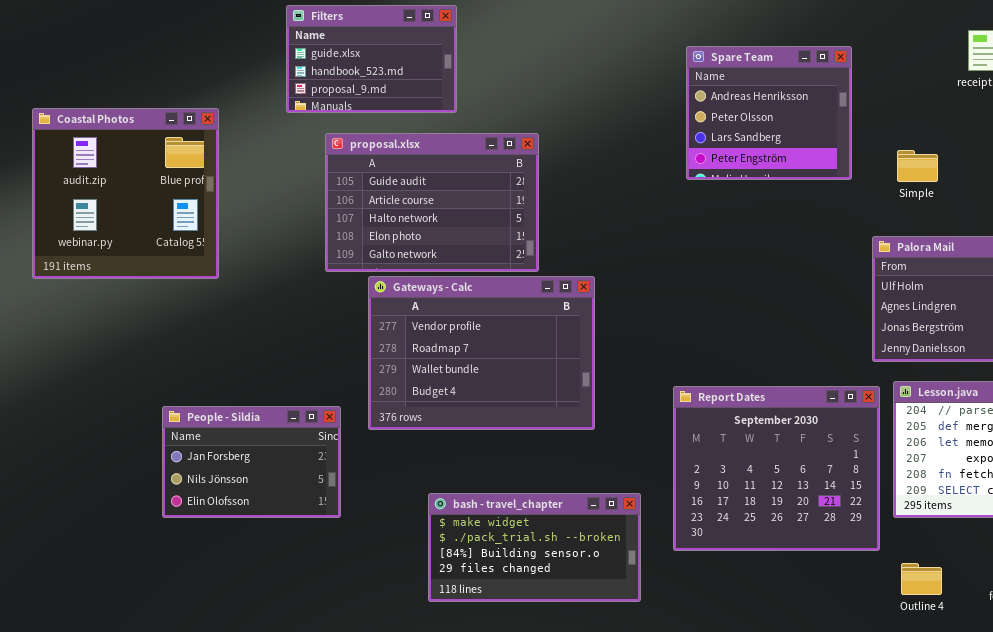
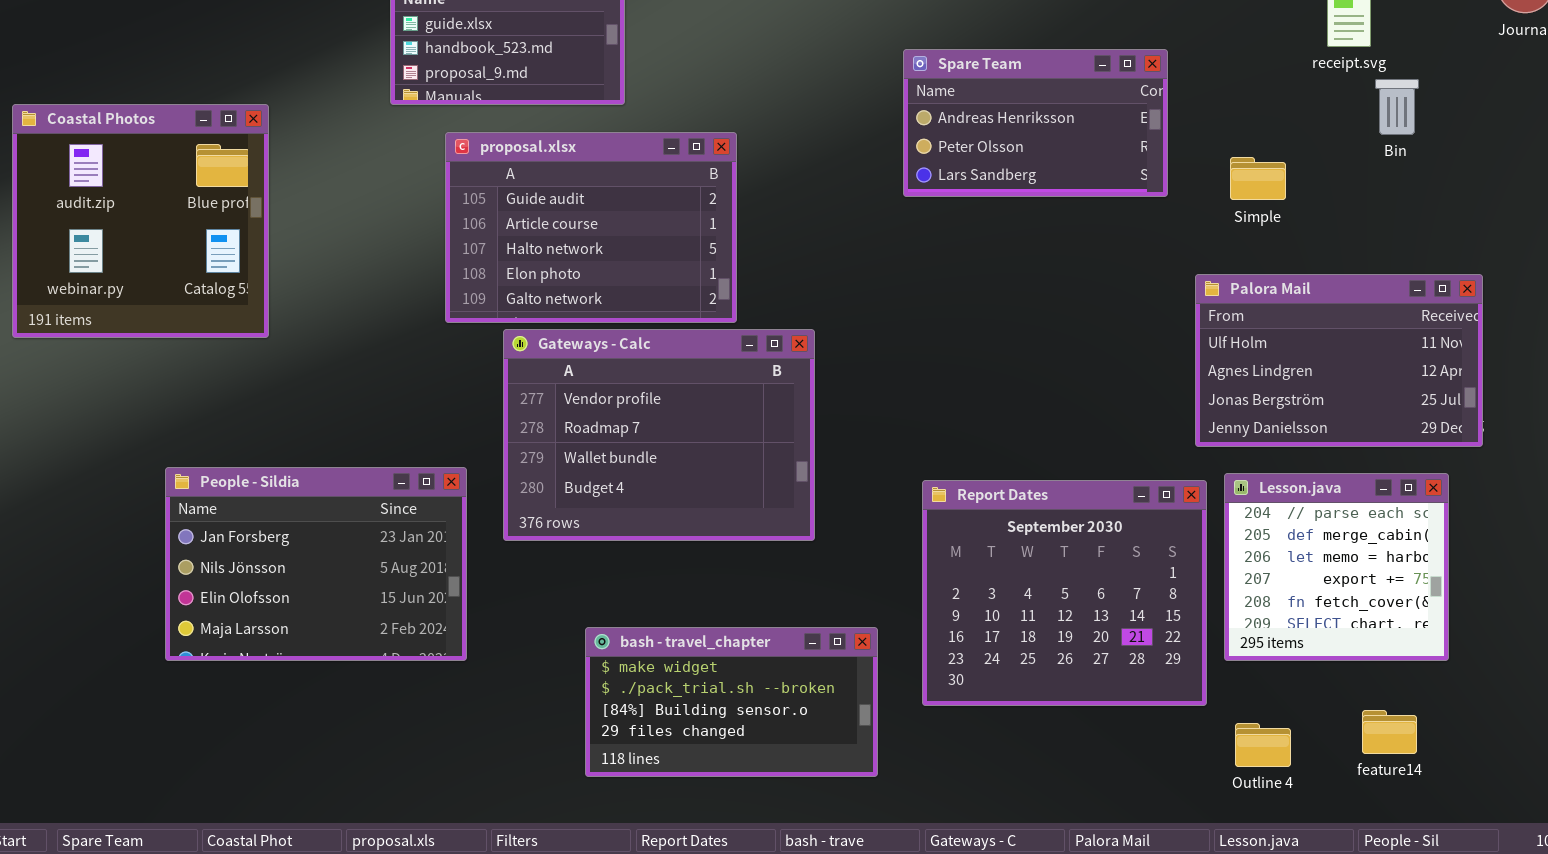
Spare Team: [686,46,852,180] -> [903,49,1168,197], resized
Coastal Photos: [32,108,219,279] -> [12,104,269,338], moved
People - Sildia: [162,406,341,518] -> [165,467,467,661], resized

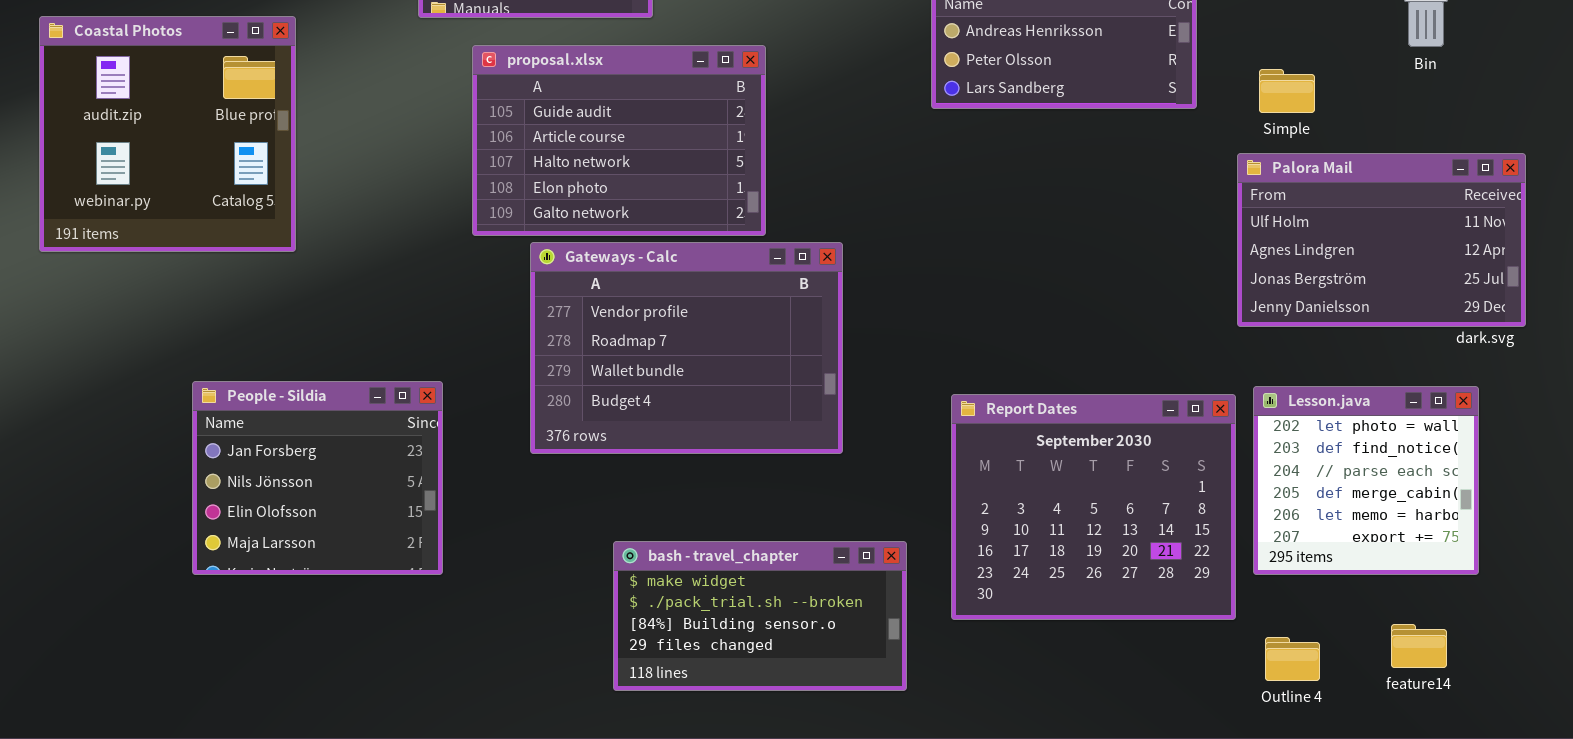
Palora Mail: [1195,274,1483,447] -> [1237,153,1526,327], moved
People - Sildia: [165,467,467,661] -> [192,381,443,575], resized
Lesson.java: [1224,473,1449,661] -> [1253,386,1479,575], scrolled up 2 rows

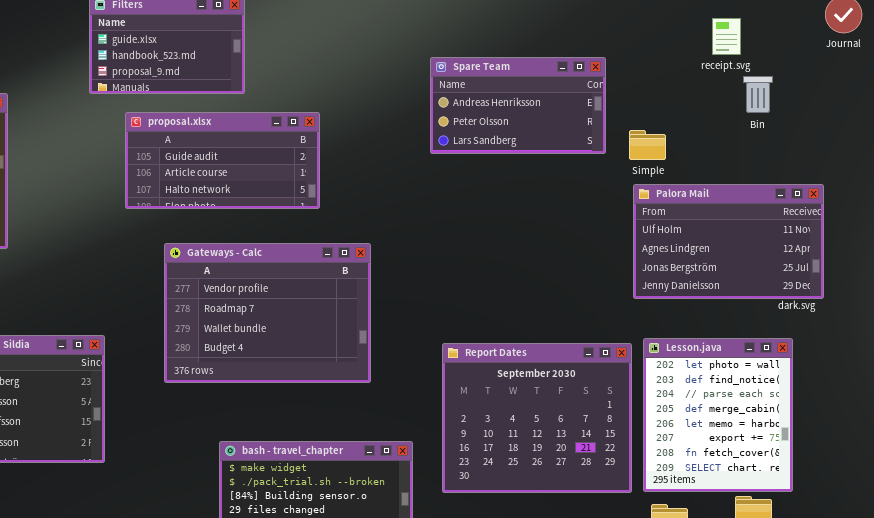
proposal.xlsx: [472,45,766,236] -> [125,112,320,209], resized
Simple: [1259,69,1315,113] -> [629,130,666,160], moved
Lesson.java: [1253,386,1479,575] -> [643,338,793,492], resized

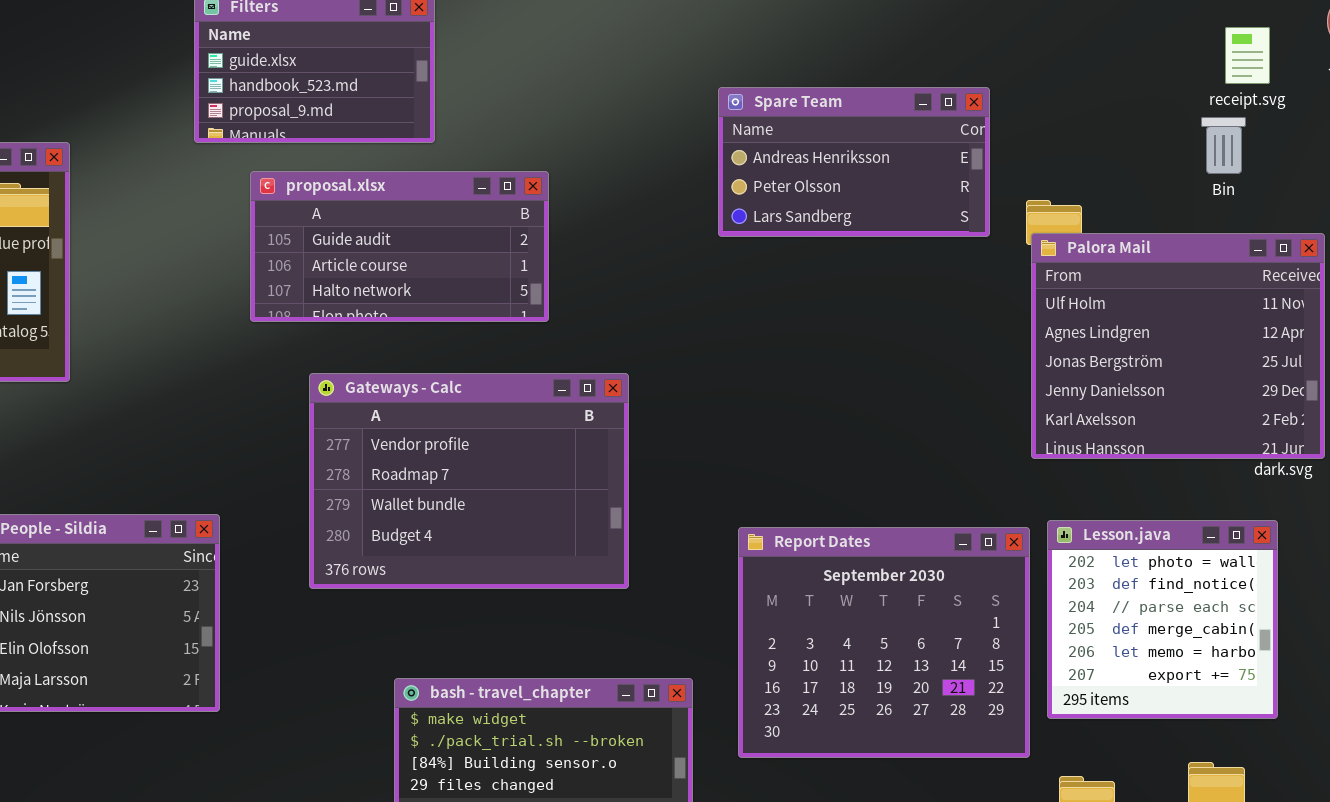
receipt.svg: [712,18,741,55] -> [1225,27,1270,84], moved
Palora Mail: [633,184,824,299] -> [1031,233,1325,459], resized
Lesson.java: [643,338,793,492] -> [1047,520,1278,719], resized

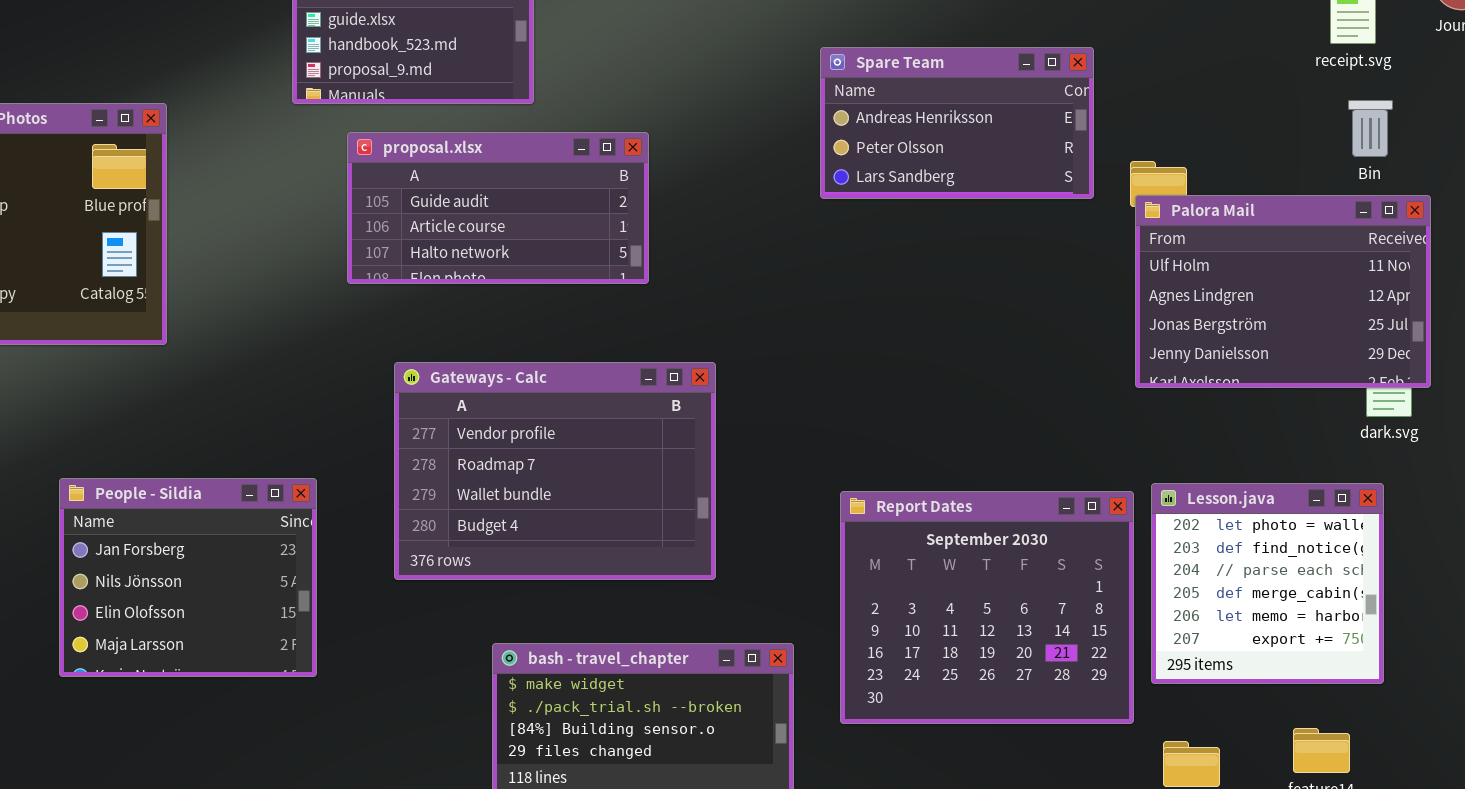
Bin: [1201,117,1246,174] -> [1348,100,1393,157], moved
Palora Mail: [1031,233,1325,459] -> [1135,195,1431,388], resized
Gateways - Calc: [309,373,629,589] -> [394,362,716,580], moved

